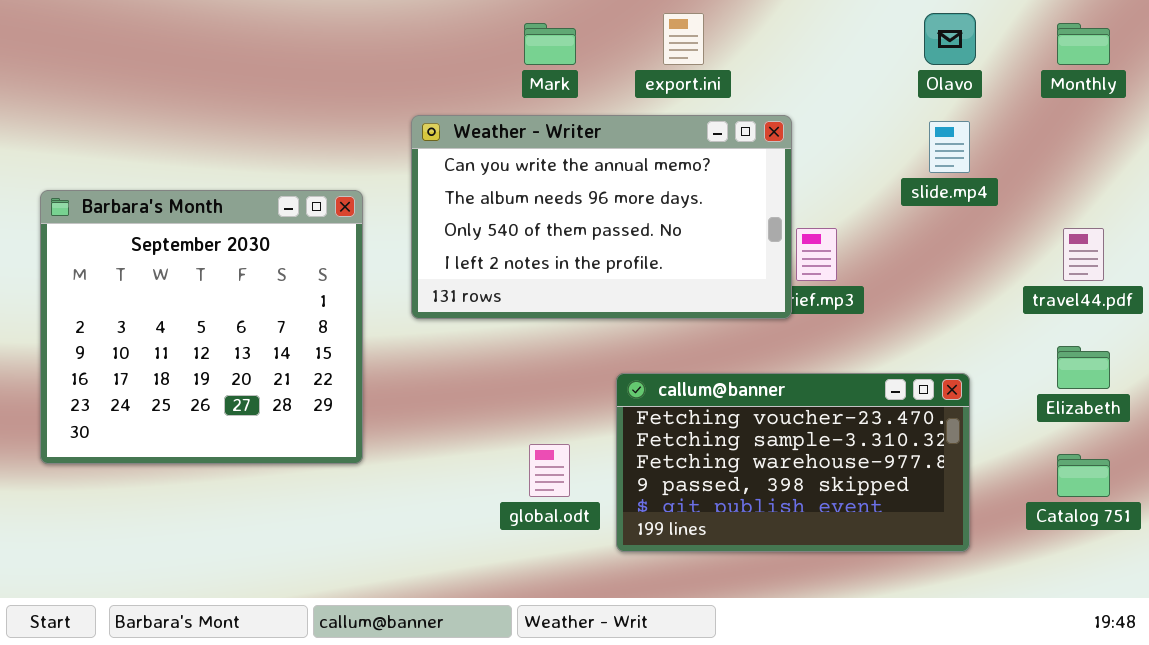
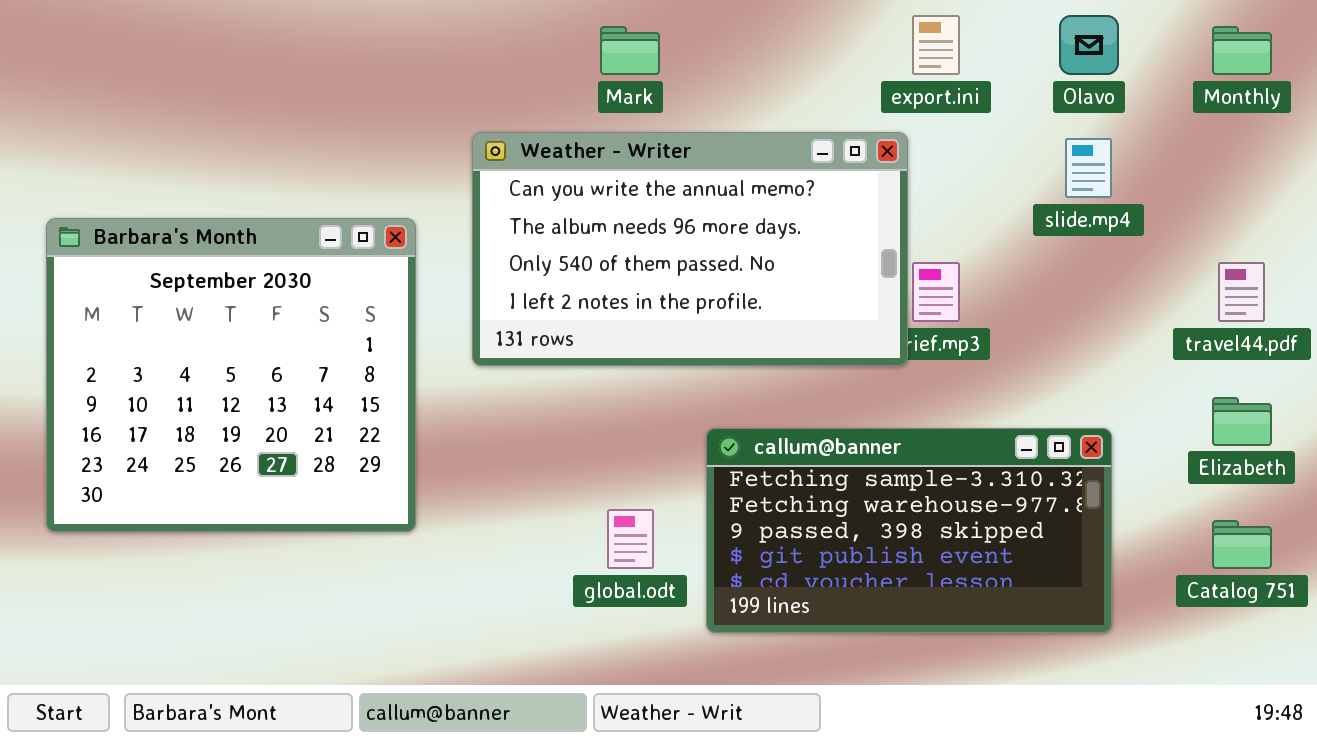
export.ini: [663,13,704,65] -> [912,15,960,75], moved
callum@banner: [616,373,970,552] -> [706,428,1112,633], scrolled down 1 row

